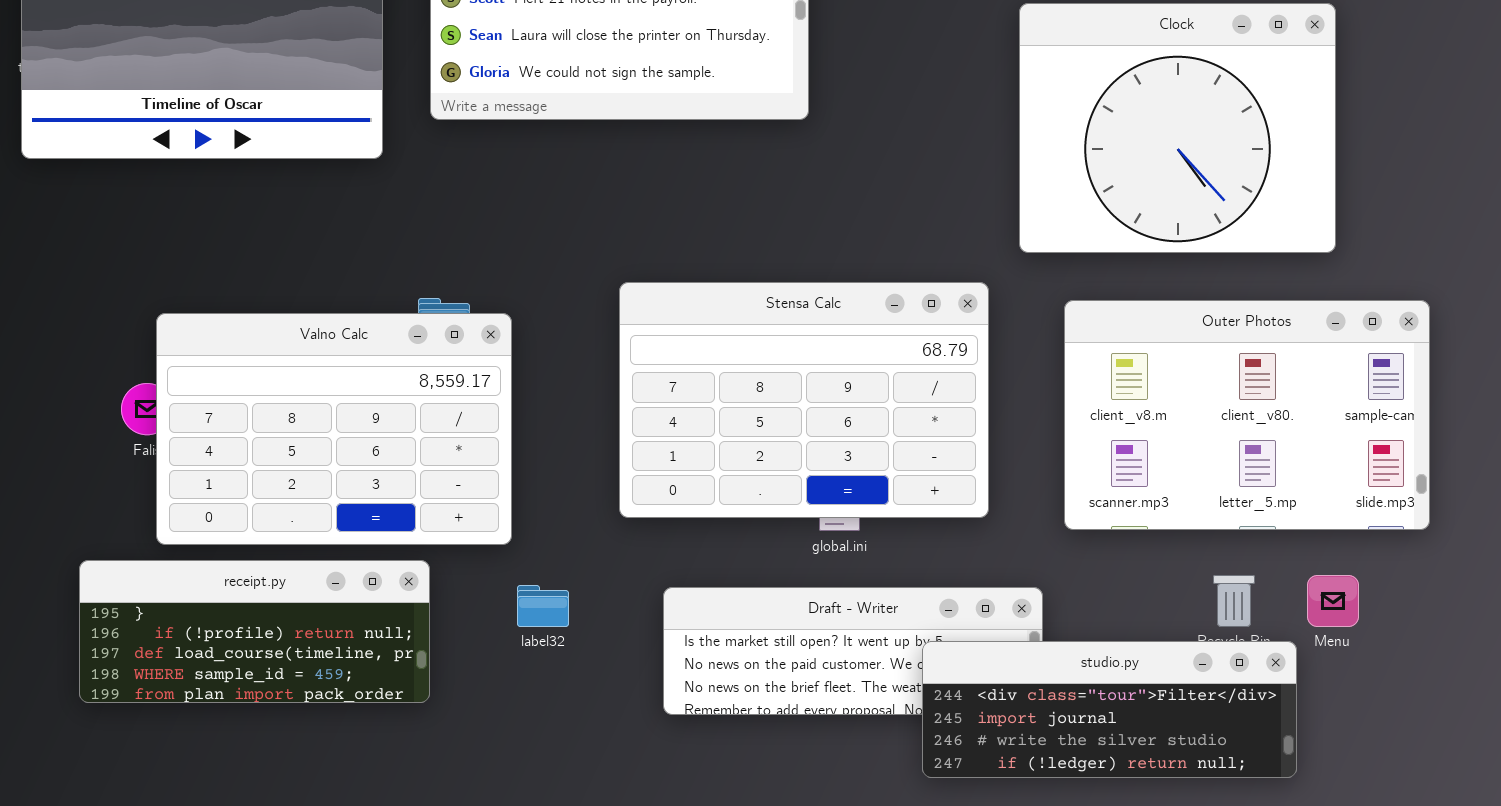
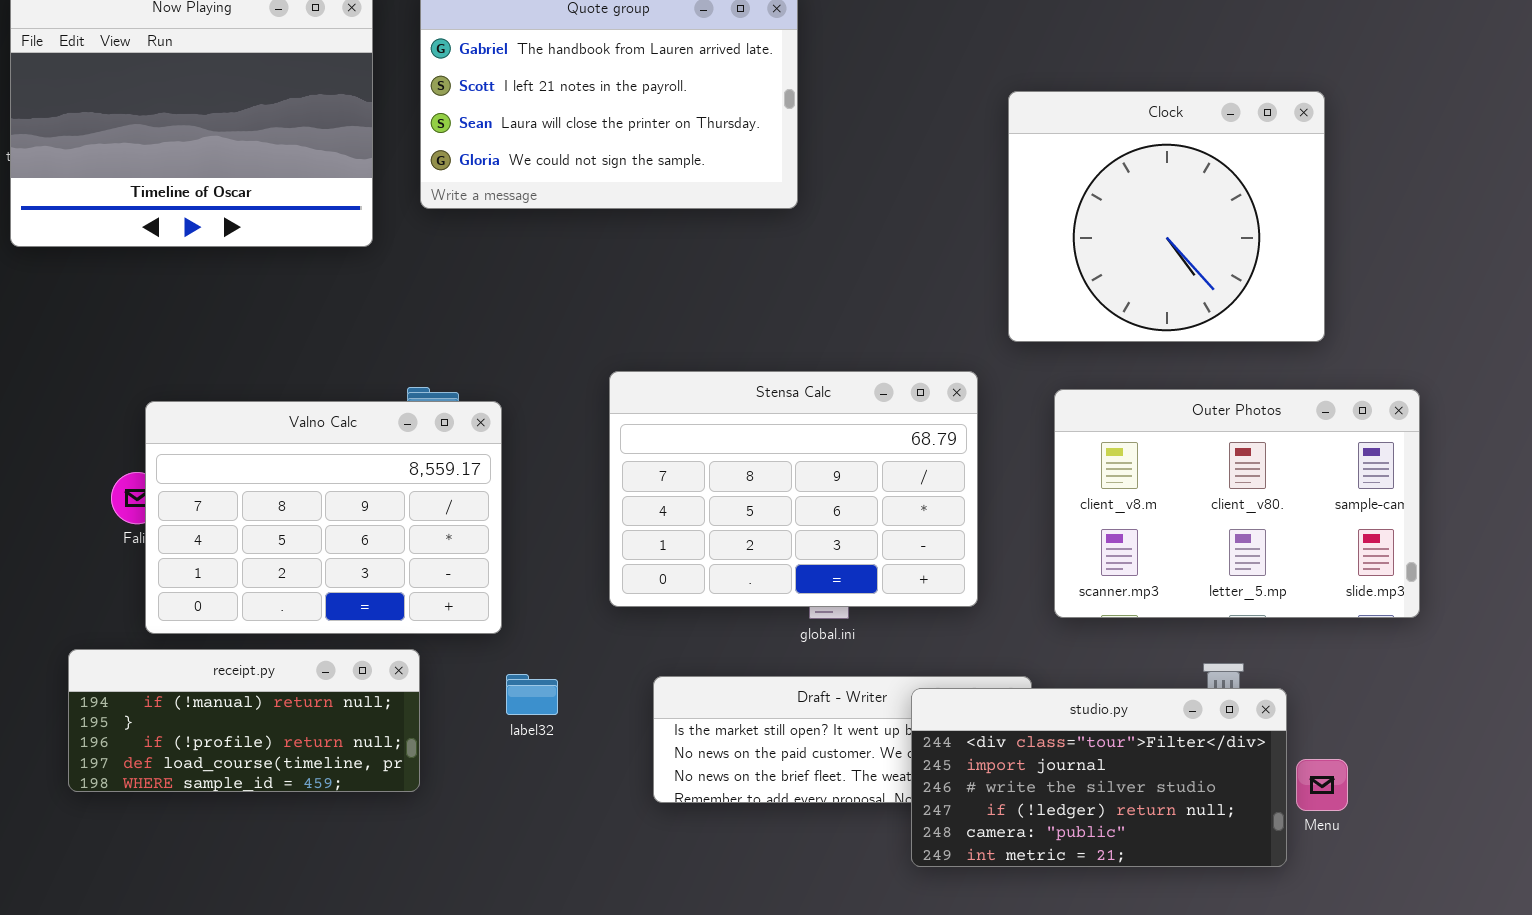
receipt.py: [79,560,430,703] -> [68,649,420,792], scrolled up 1 row
Menu: [1307,575,1359,627] -> [1296,759,1348,811], moved
studio.py: [922,641,1297,778] -> [911,688,1287,867], resized

